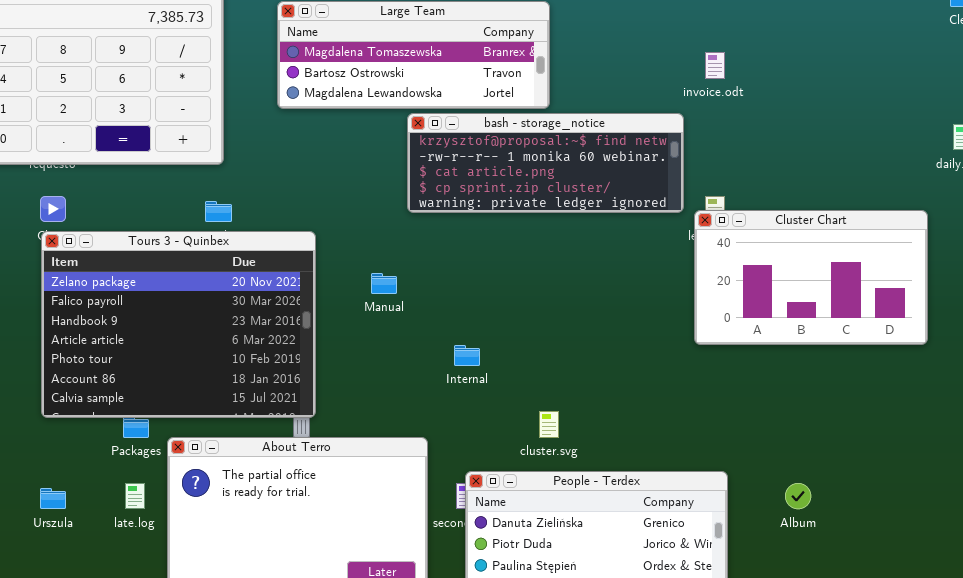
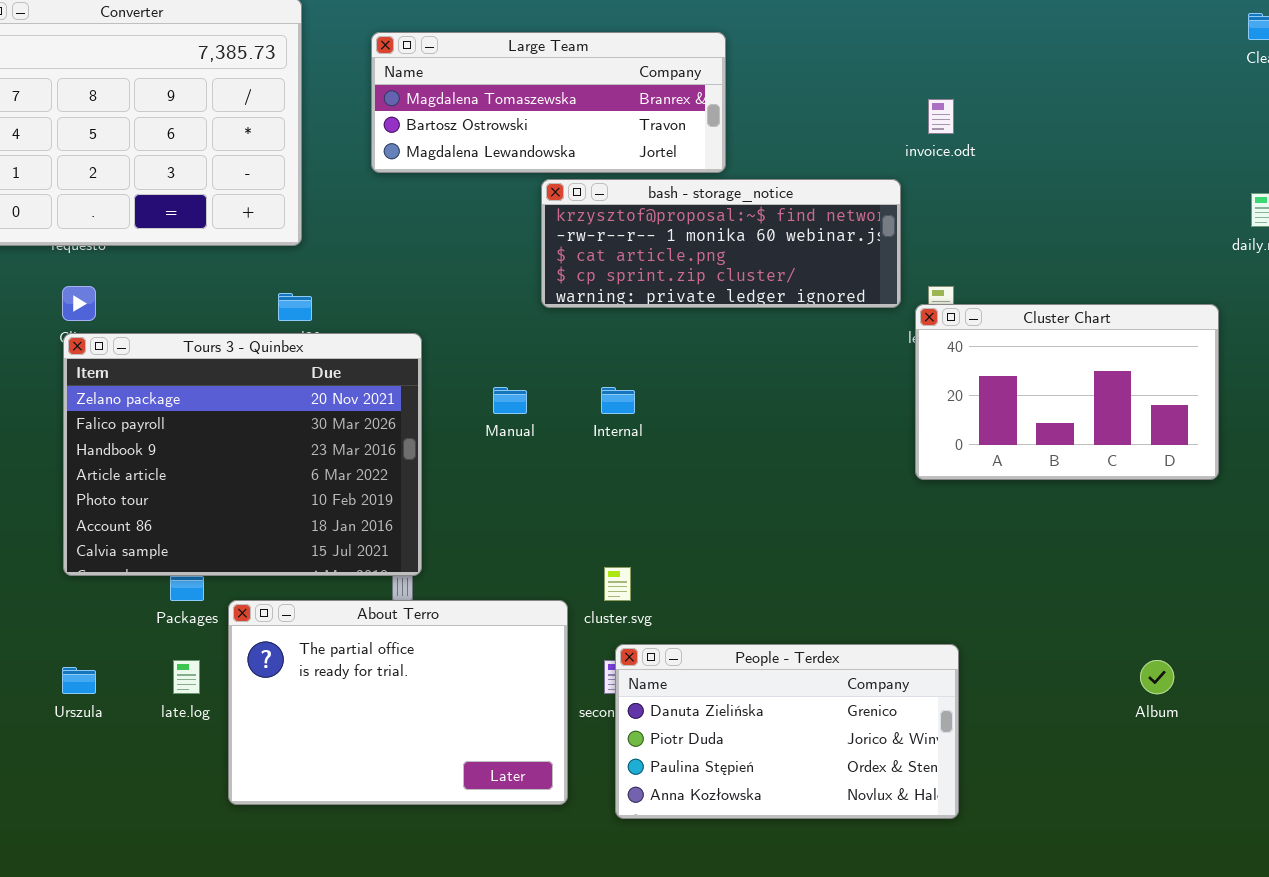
Internal: [454,345,480,366] -> [601,387,635,414], moved
cluster.svg: [539,411,559,438] -> [604,567,631,601], moved
Album: [785,483,811,509] -> [1140,660,1174,694], moved

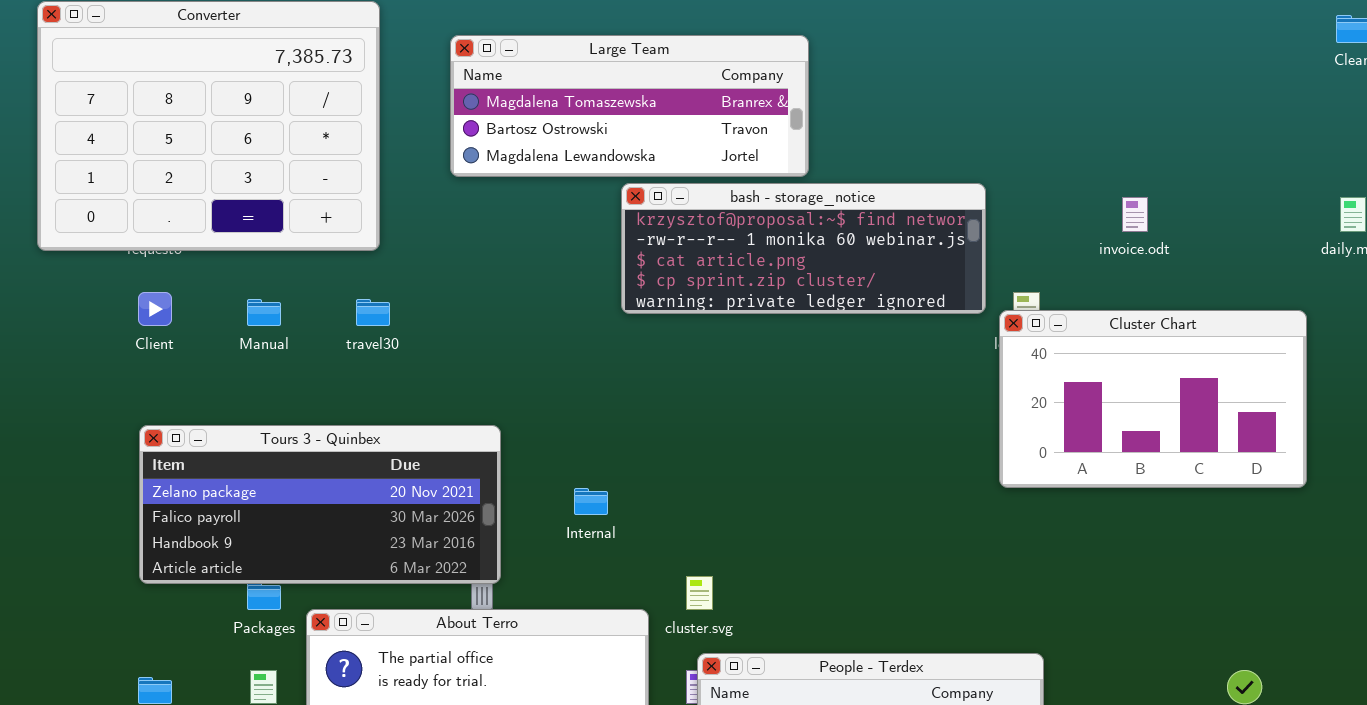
invoice.odt: [928,99,954,134] -> [1122,197,1148,232], moved
Tours 3 - Quinbex: [63,333,422,576] -> [139,425,501,584], resized
Manual: [493,387,527,414] -> [247,299,281,326], moved
Internal: [601,387,635,414] -> [574,488,608,515], moved

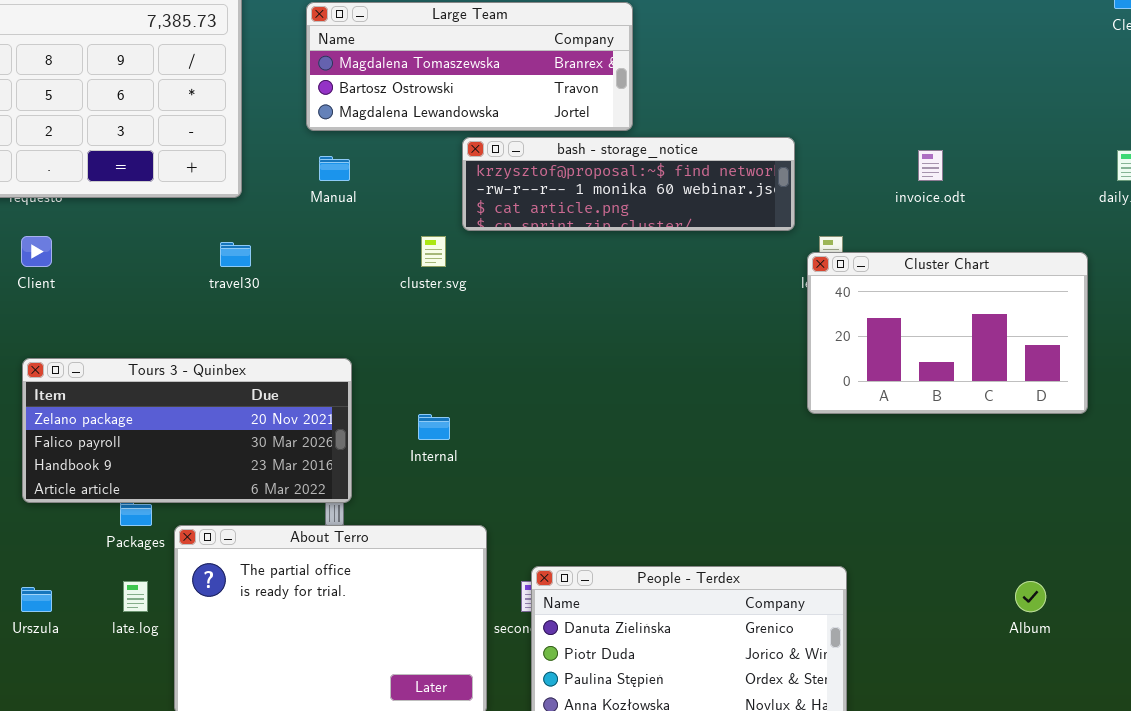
bash - storage_notice: [621,183,986,314] -> [462,137,795,231], resized
Manual: [247,299,281,326] -> [319,156,350,181], moved
cluster.svg: [686,576,713,610] -> [421,236,446,267], moved

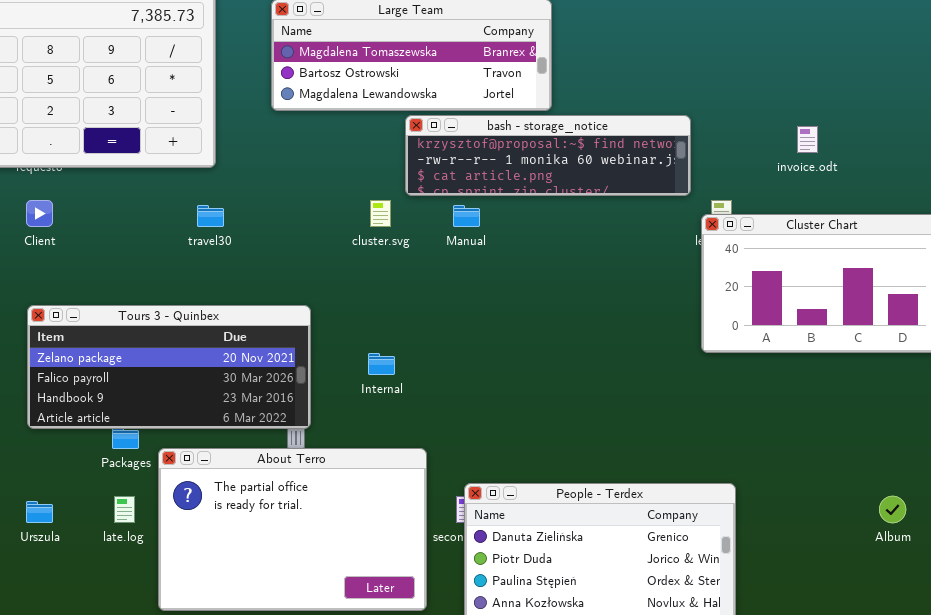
Manual: [319,156,350,181] -> [453,205,480,227], moved

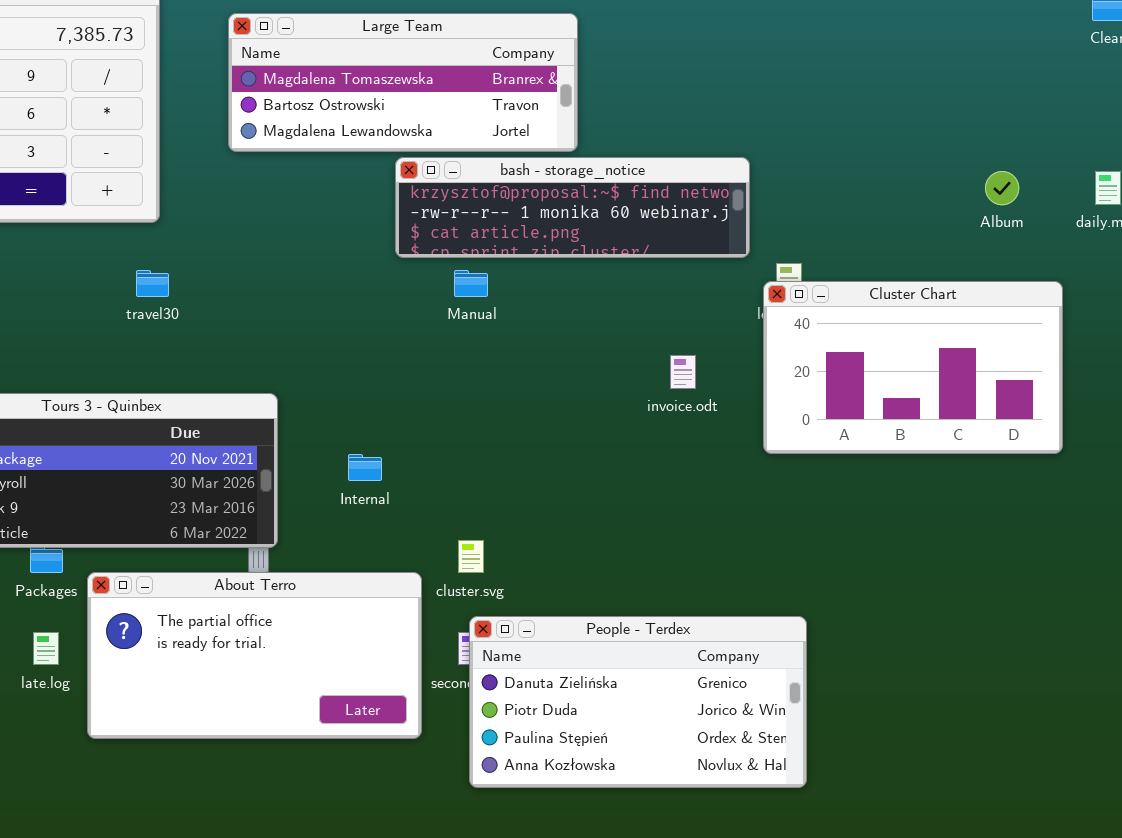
invoice.odt: [797,126,818,153] -> [670,355,696,389], moved
cluster.svg: [370,200,391,227] -> [458,540,484,573], moved
About Terro: [158,448,427,611] -> [87,572,422,739], resized
Album: [879,496,906,523] -> [985,171,1019,205], moved

